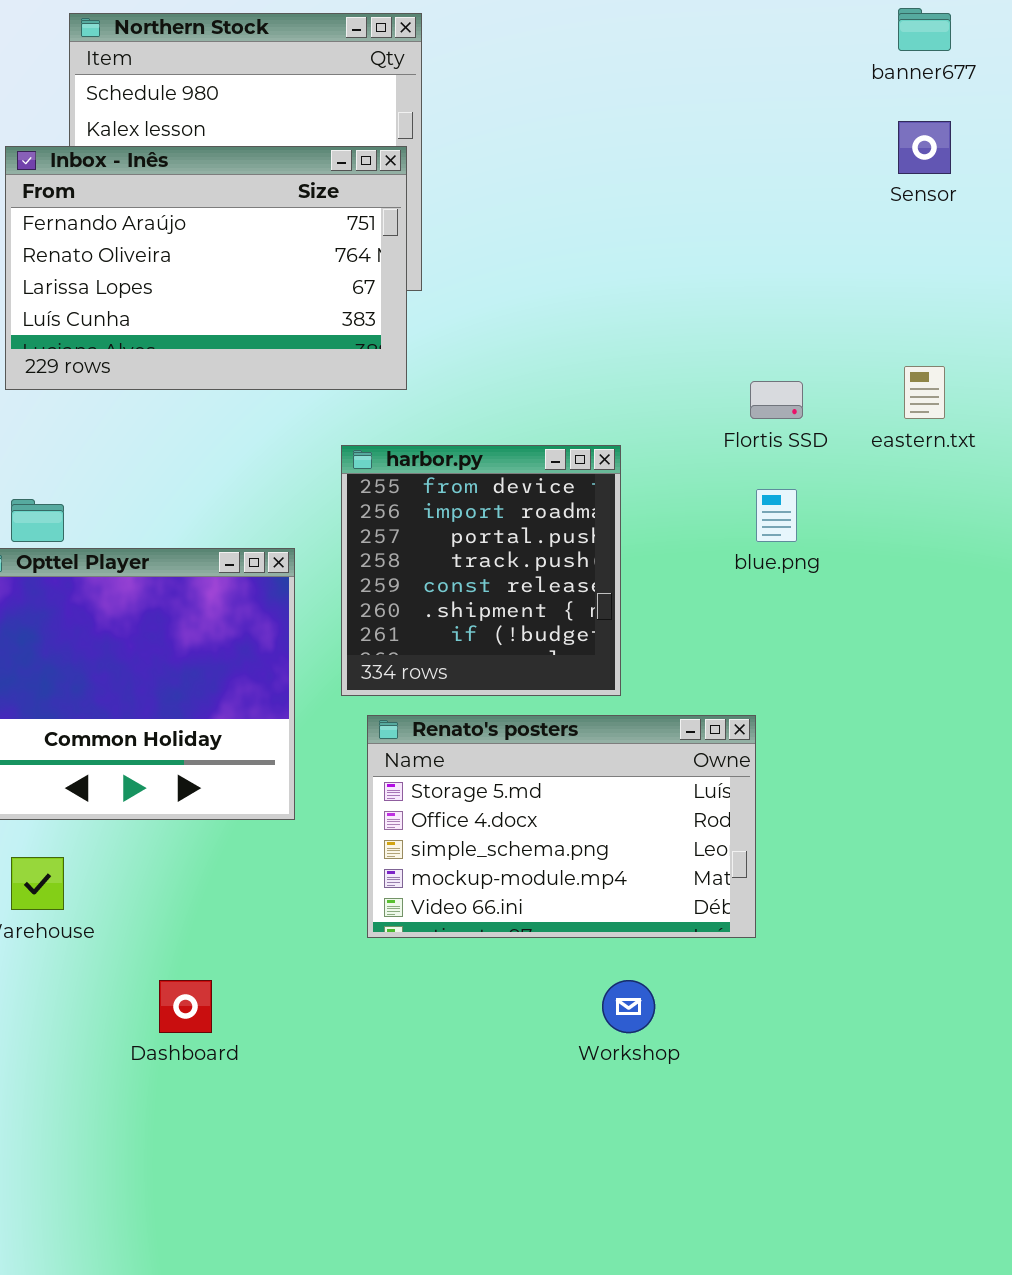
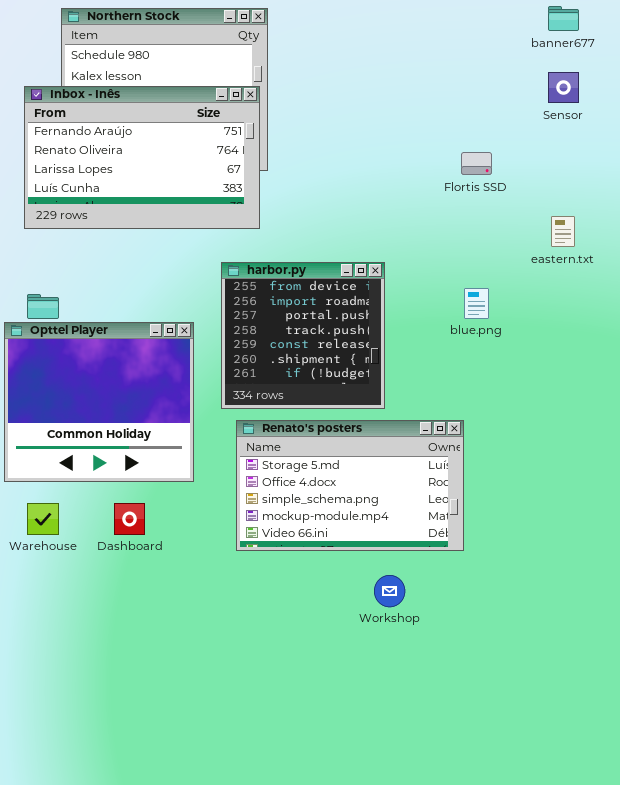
Flortis SSD: [750,381,803,419] -> [461,152,492,175], moved
Dashboard: [159,980,212,1033] -> [114,503,145,535], moved

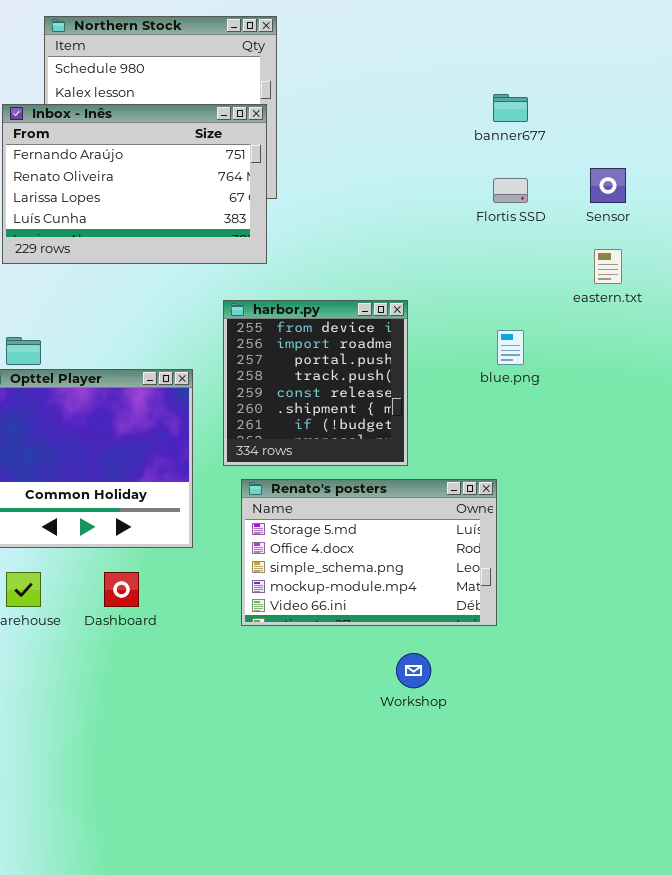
banner677: [548,6,579,31] -> [493,94,528,122], moved
Sensor: [548,72,579,103] -> [590,168,626,203], moved

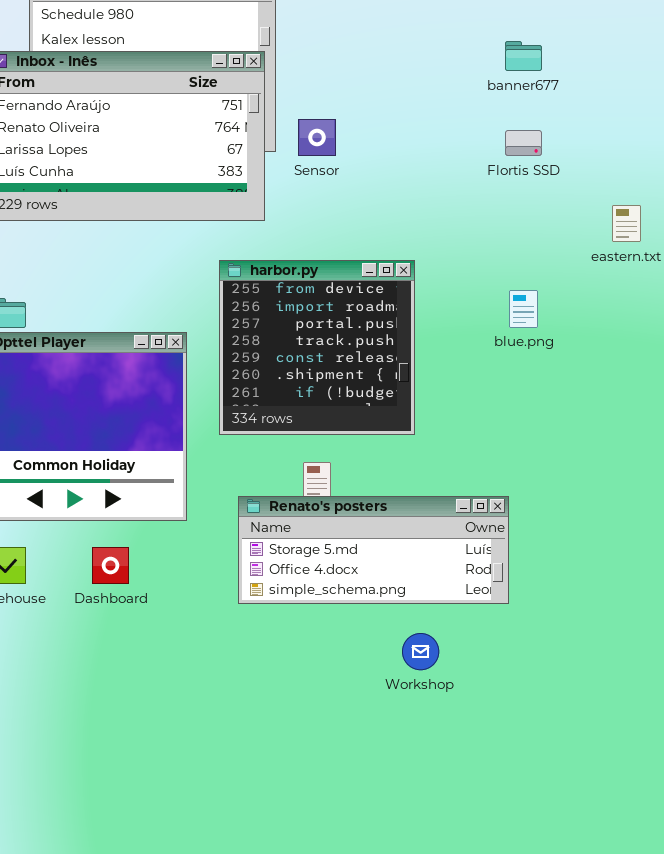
Sensor: [590,168,626,203] -> [298,119,336,156], moved
Renato's posters: [241,479,497,626] -> [238,496,509,604], resized

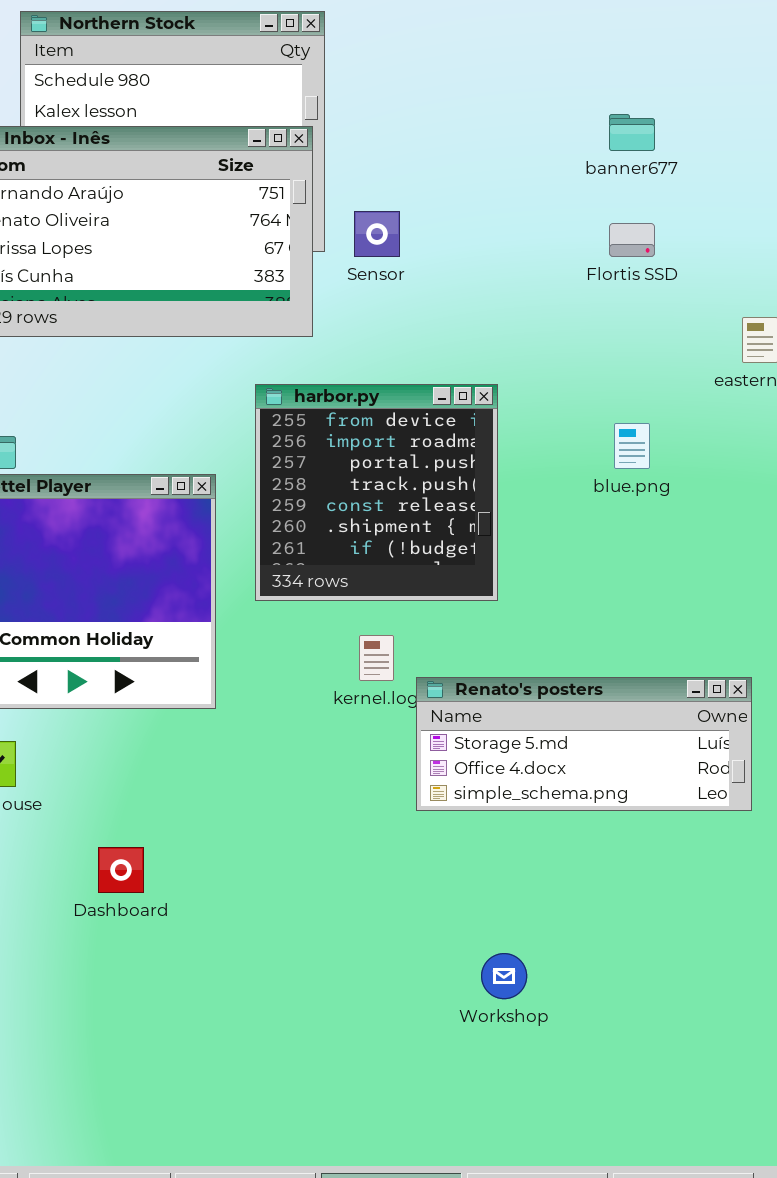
Renato's posters: [238,496,509,604] -> [416,677,752,811], moved
Dashboard: [92,547,129,584] -> [98,847,144,893], moved
Workshop: [402,633,439,670] -> [481,953,527,999], moved

